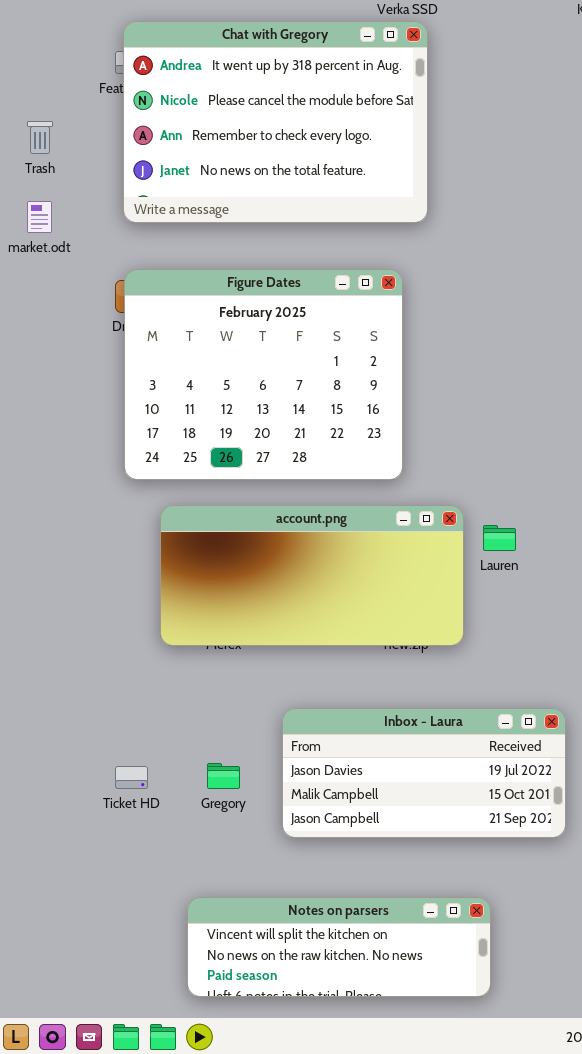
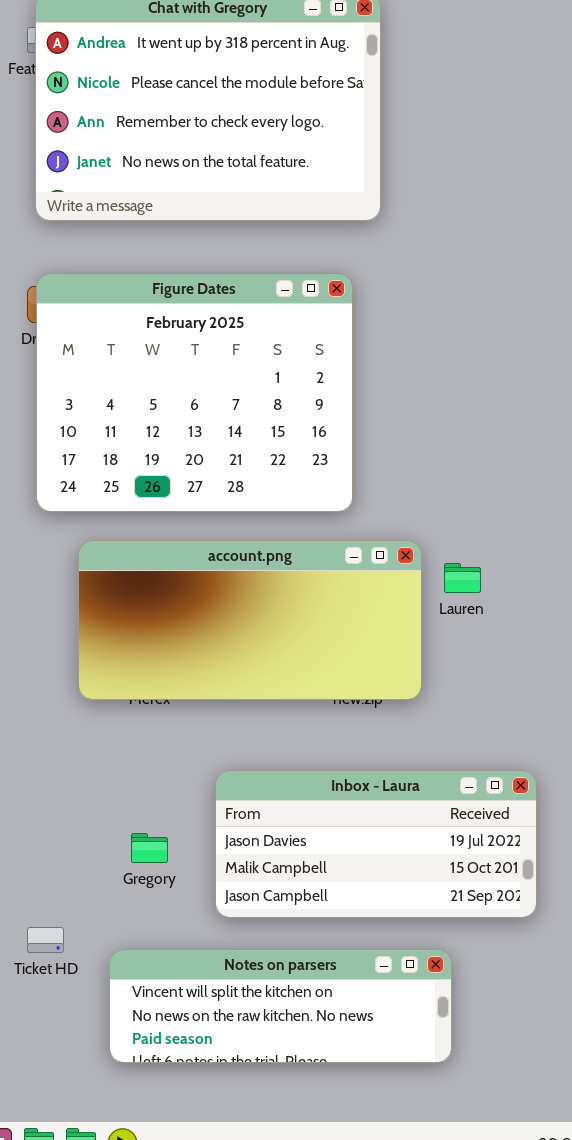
Ticket HD: [115,766,148,789] -> [27,927,64,953], moved
Notes on parsers: [187,897,491,997] -> [109,949,452,1063], moved

